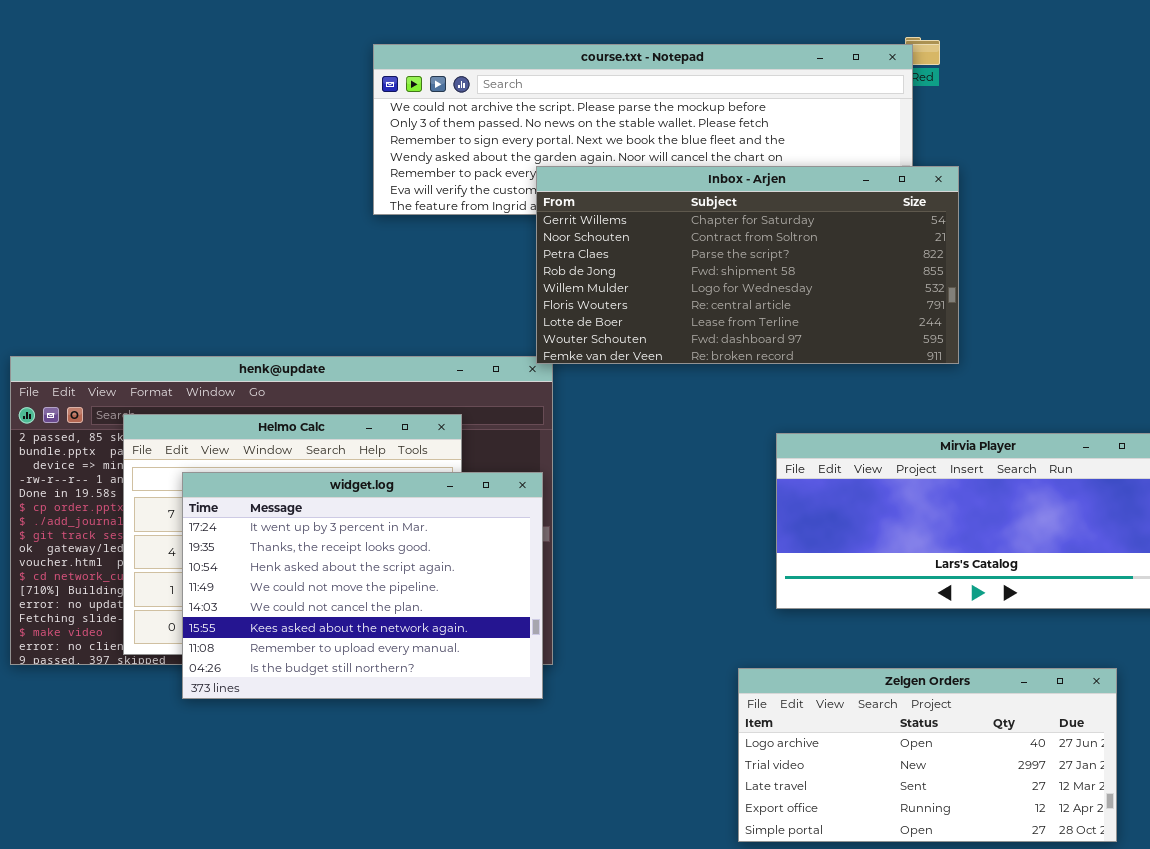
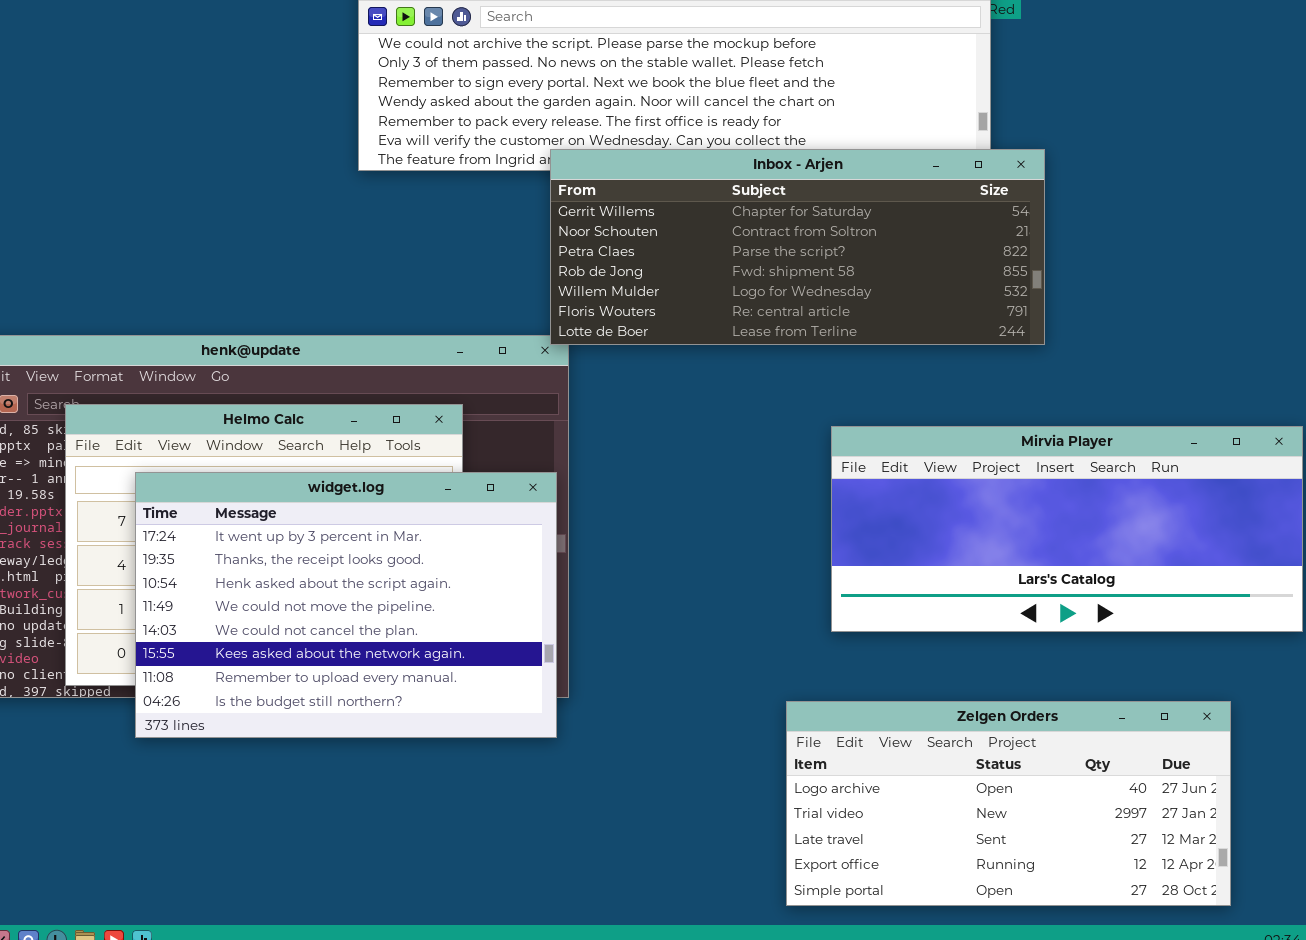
Inbox - Arjen: [536,166,959,364] -> [550,149,1045,345], resized

